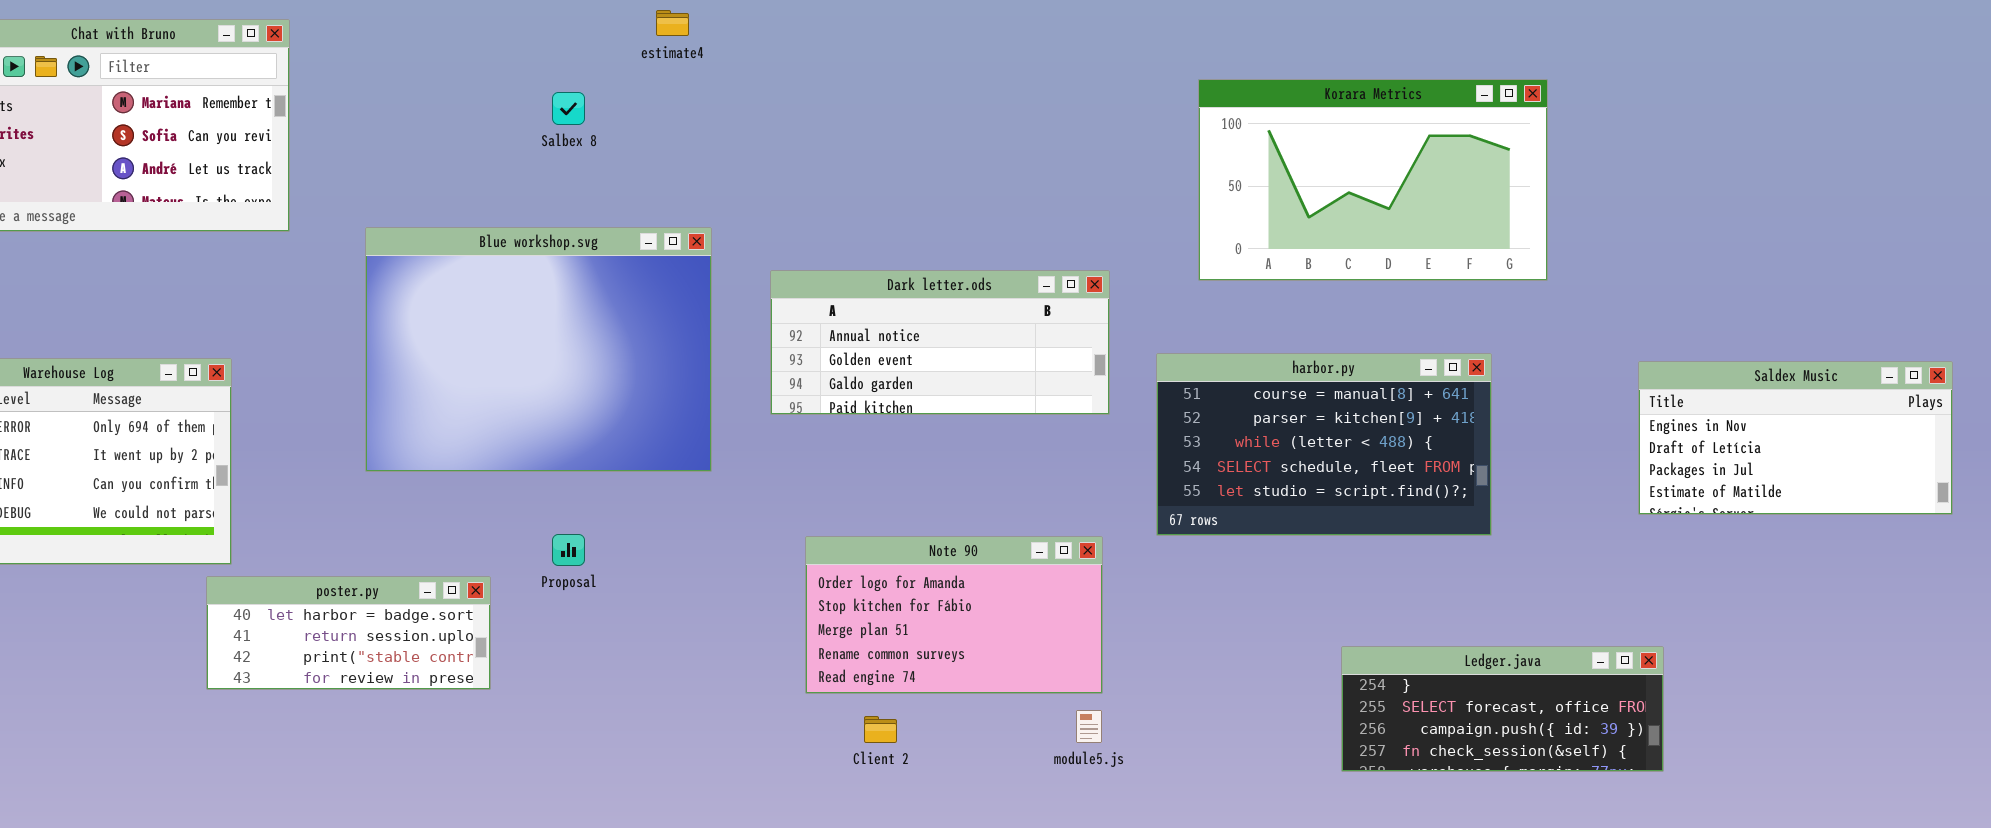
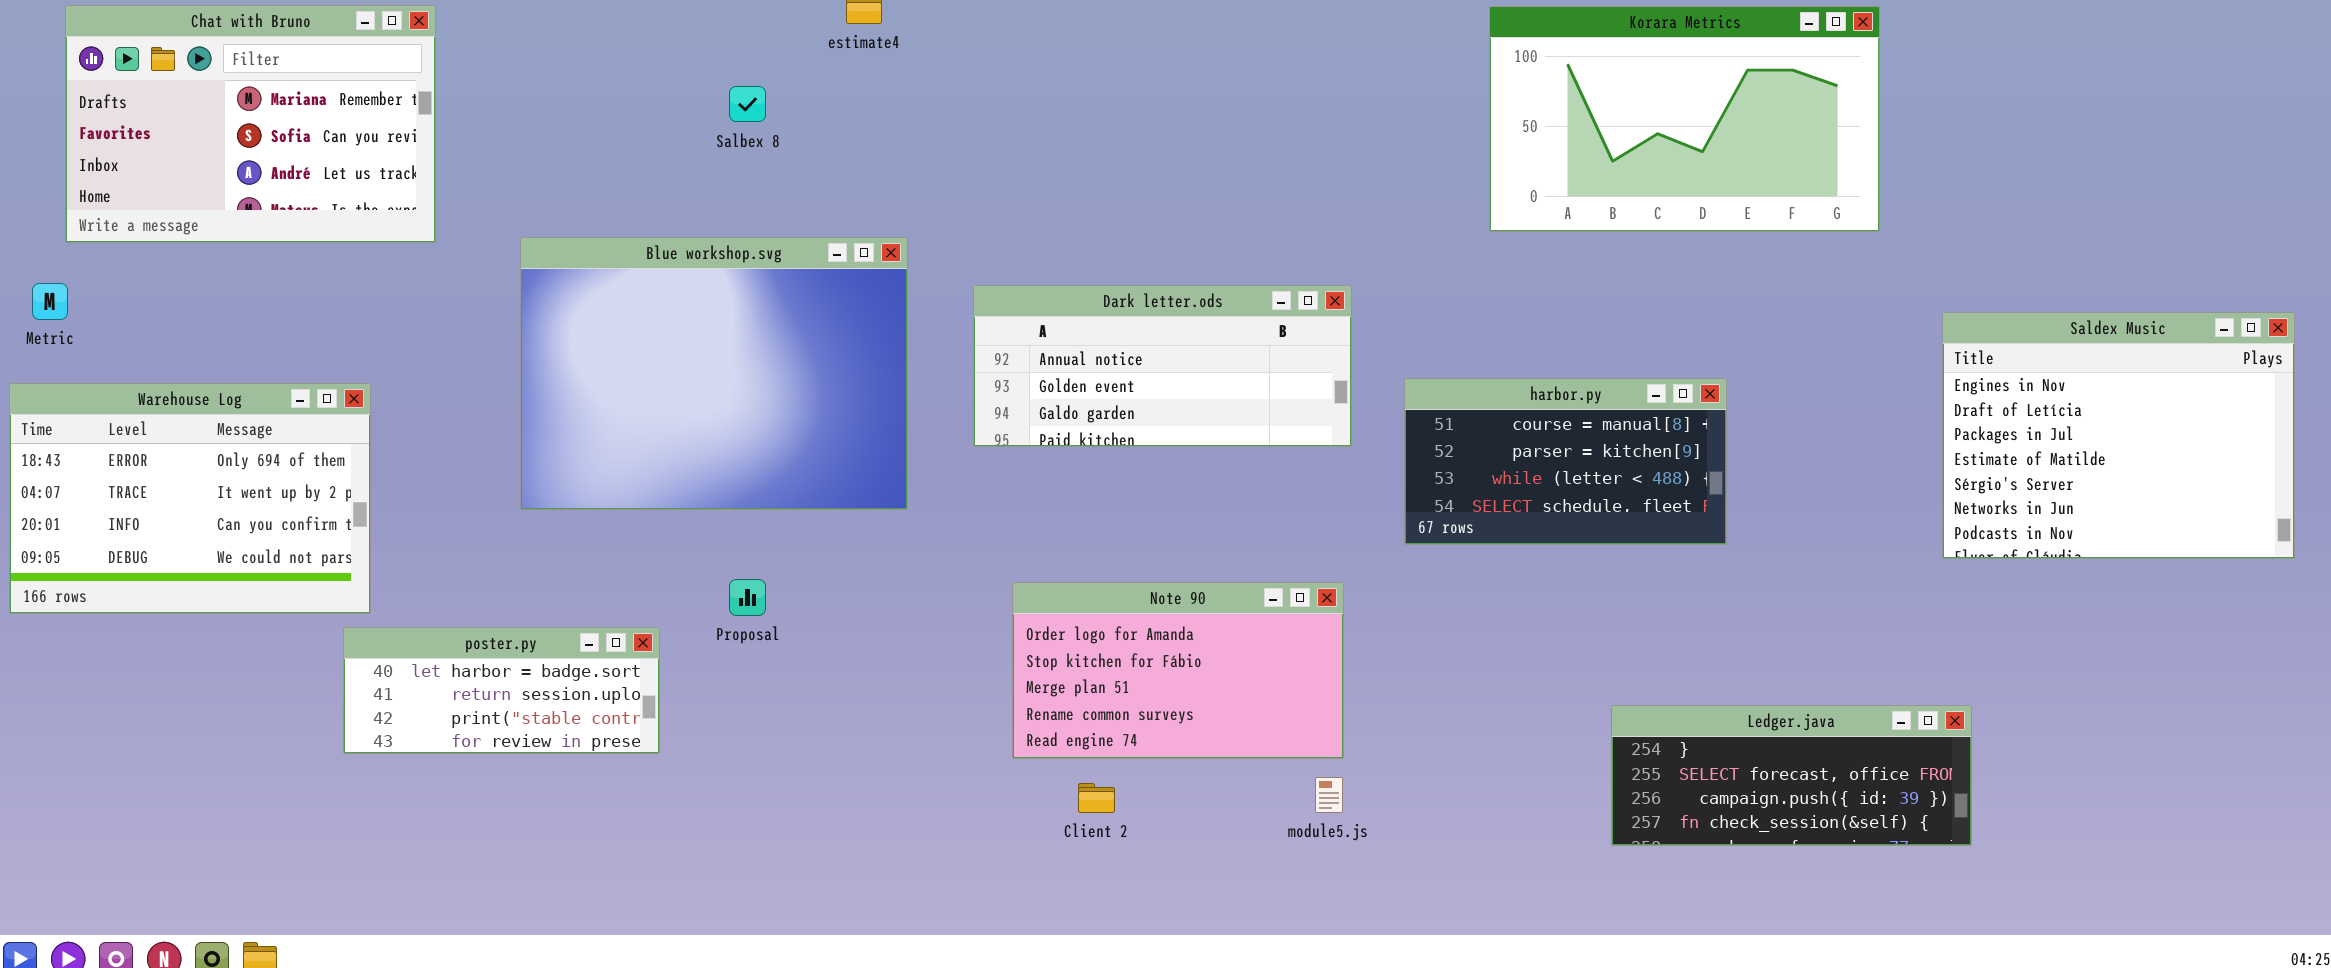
Korara Metrics: [1198,79,1548,281] -> [1489,6,1880,232], moved
harbor.py: [1156,353,1492,536] -> [1404,378,1727,545], resized
Saldex Music: [1638,361,1953,515] -> [1942,312,2295,559], resized

